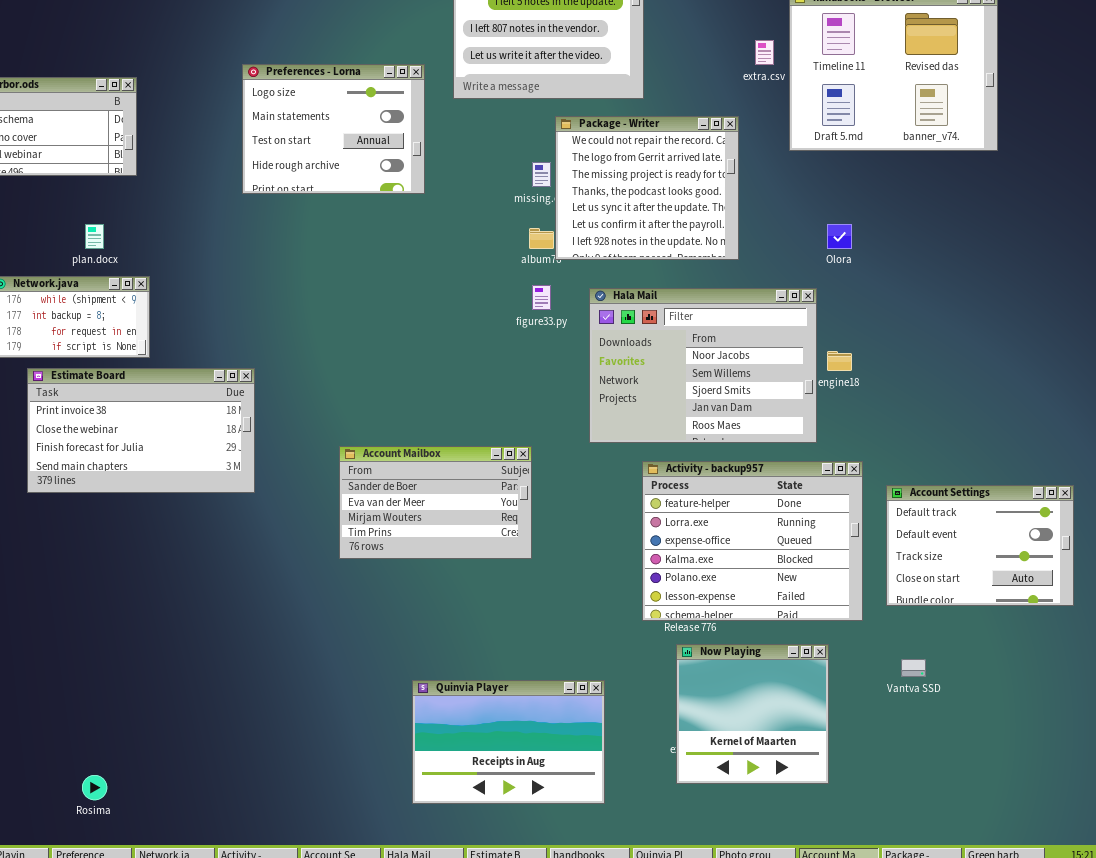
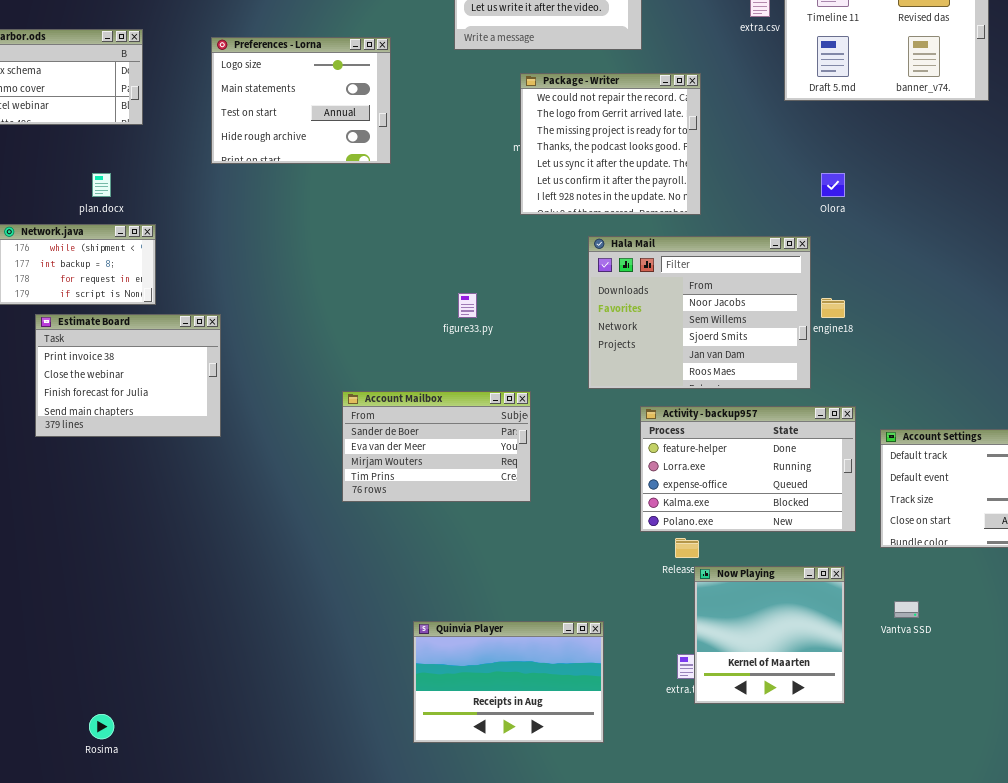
Preferences - Lorna: [242,64,425,194] -> [211,37,391,164], moved
Package - Writer: [555,116,739,260] -> [520,73,701,215], moved
figure33.py: [532,285,551,310] -> [458,293,477,318], moved
Estimate Board: [27,368,255,493] -> [35,314,221,437], resized
Activity - backup957: [642,461,863,621] -> [640,406,856,532], resized
Now Playing: [676,644,829,784] -> [694,566,845,704], moved

